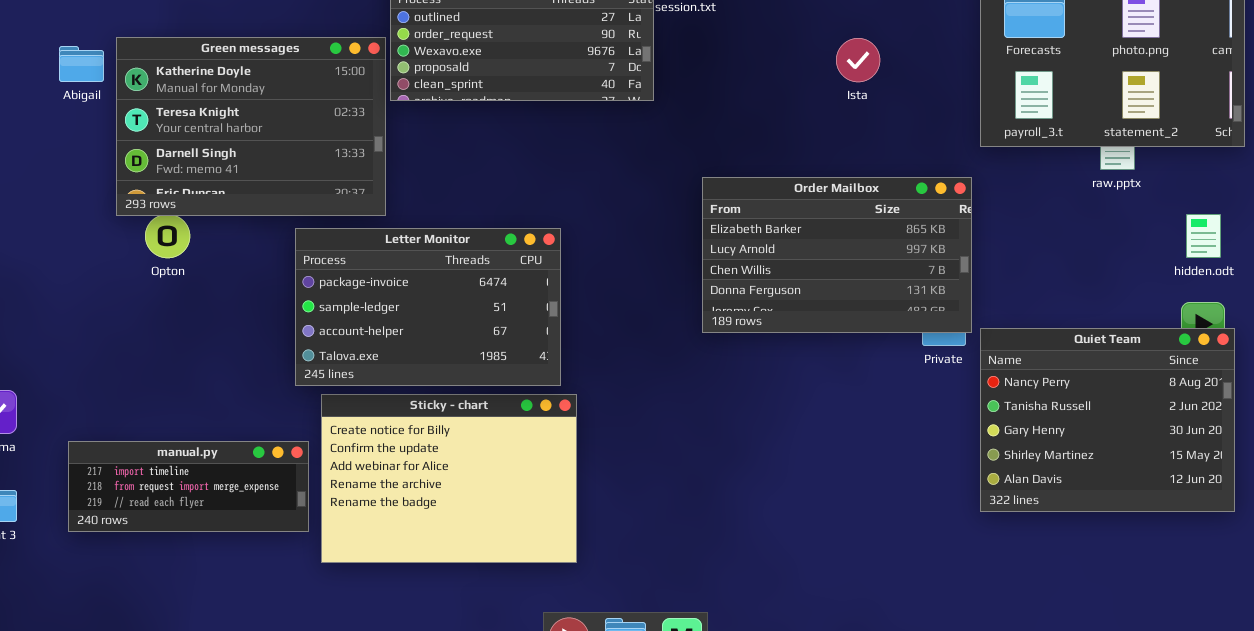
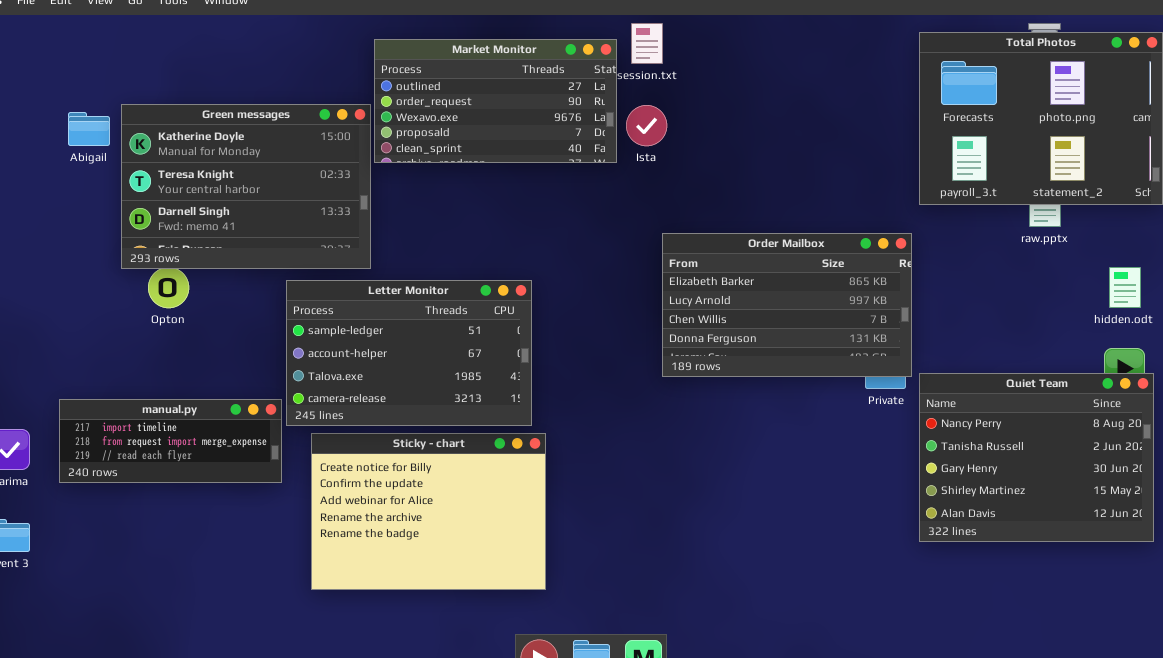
Ista: [836,38,880,82] -> [626,105,667,146], moved
Letter Monitor: [295,228,561,386] -> [286,280,532,426], scrolled down 1 row
manual.py: [68,441,309,532] -> [59,399,282,483], moved

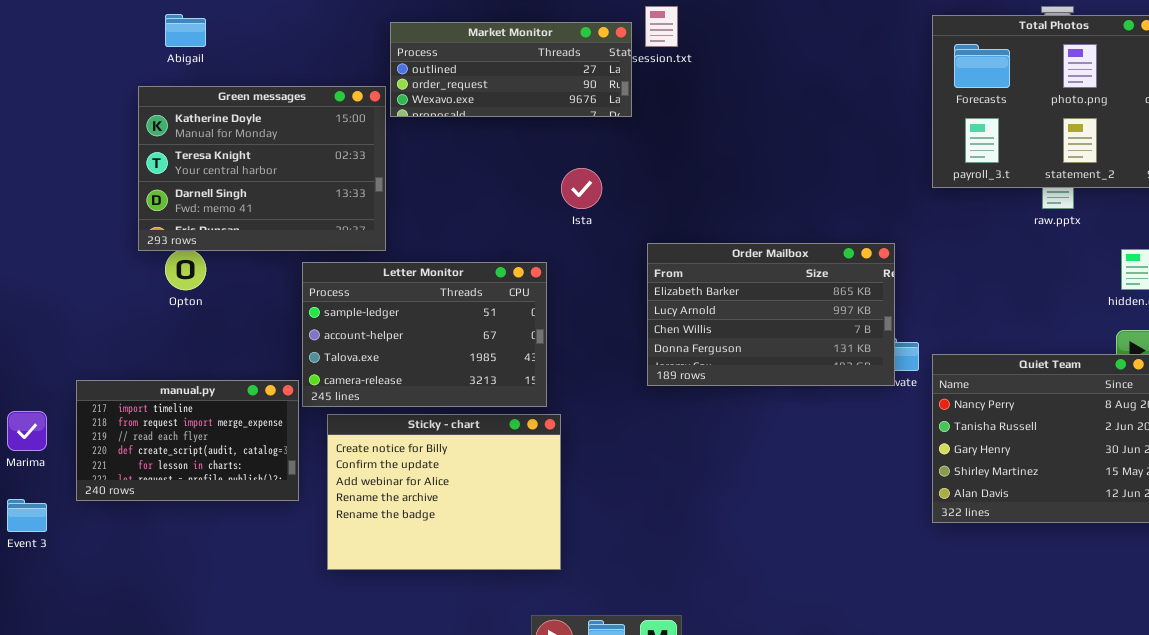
Market Monitor: [374,39,617,163] -> [390,22,632,117], resized
Ista: [626,105,667,146] -> [561,168,602,209], moved
Abigail: [68,112,110,146] -> [165,14,206,47], moved
Order Mailbox: [662,233,912,377] -> [647,243,895,386], moved
manual.py: [59,399,282,483] -> [76,380,299,501], resized

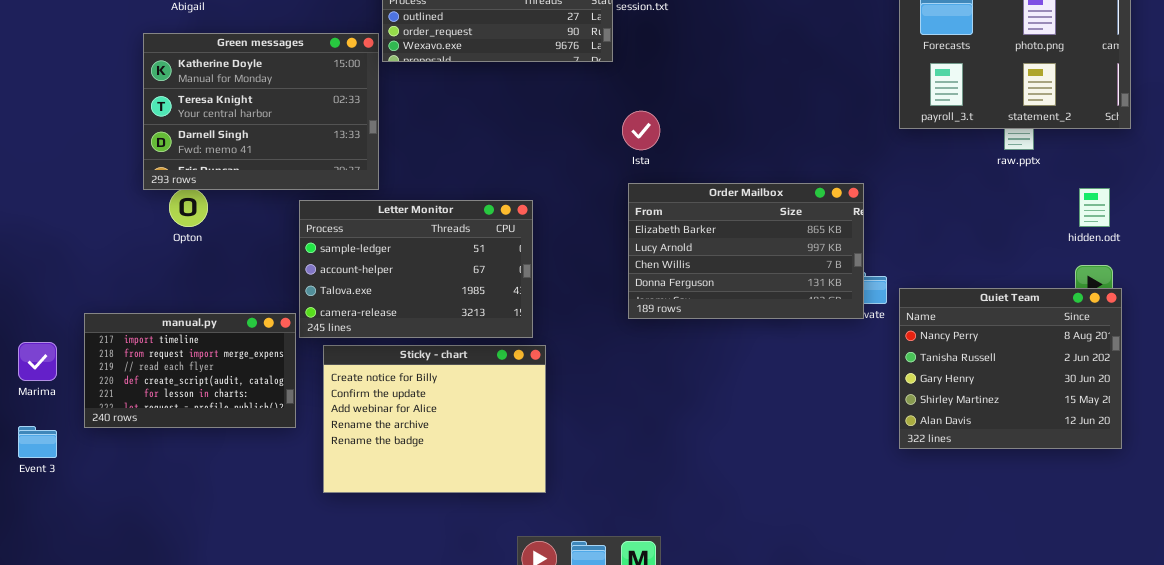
Ista: [561,168,602,209] -> [622,111,660,150], moved

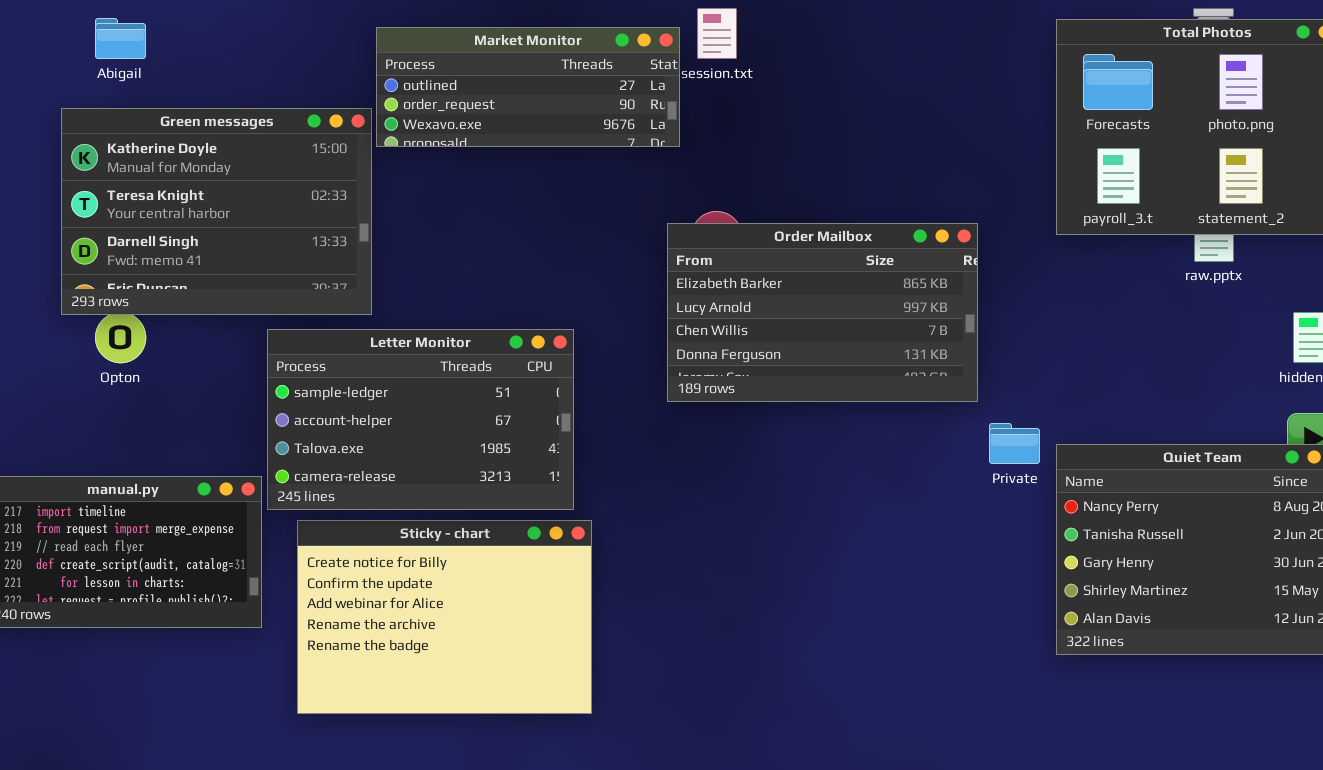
Order Mailbox: [628,183,864,319] -> [667,223,978,402], moved

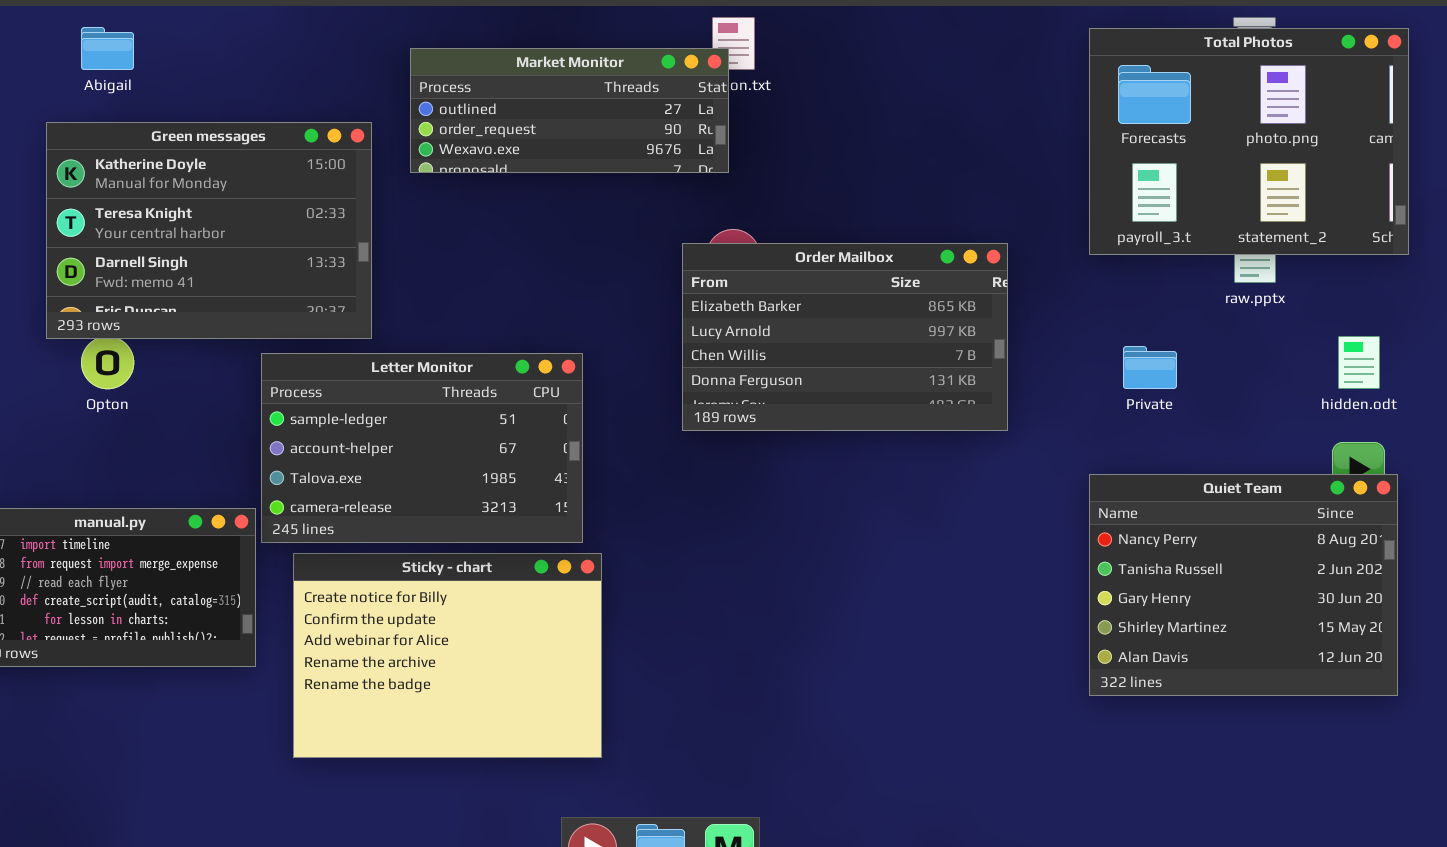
Market Monitor: [376,27,680,147] -> [410,48,729,173], moved
Private: [989,423,1040,464] -> [1123,346,1177,389], moved

